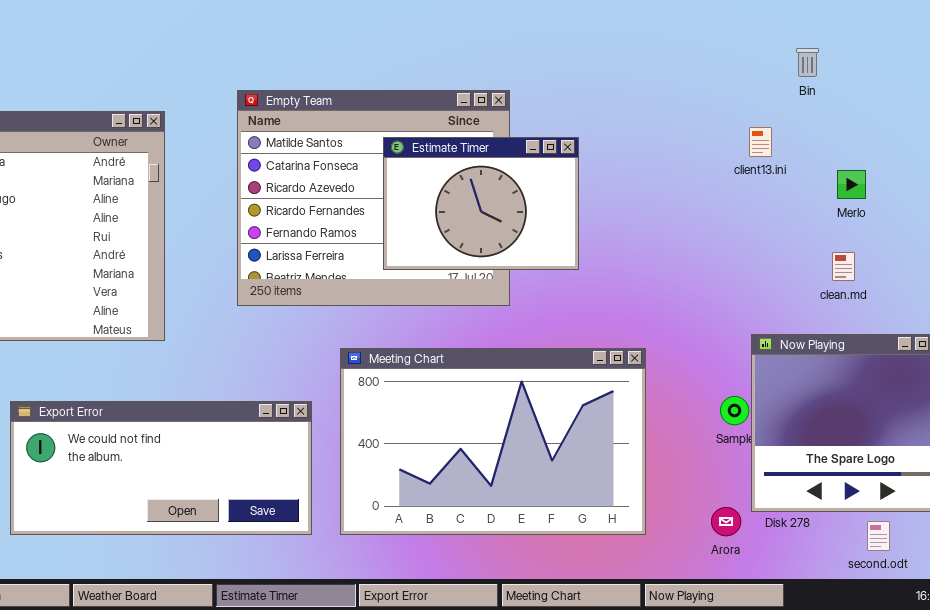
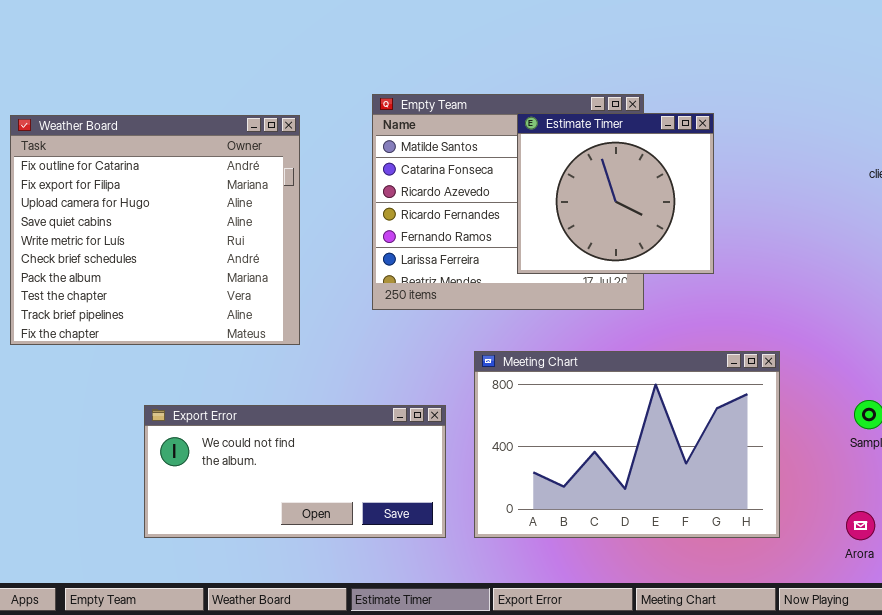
Estimate Timer: [383,137,579,270] -> [517,113,714,274], resized

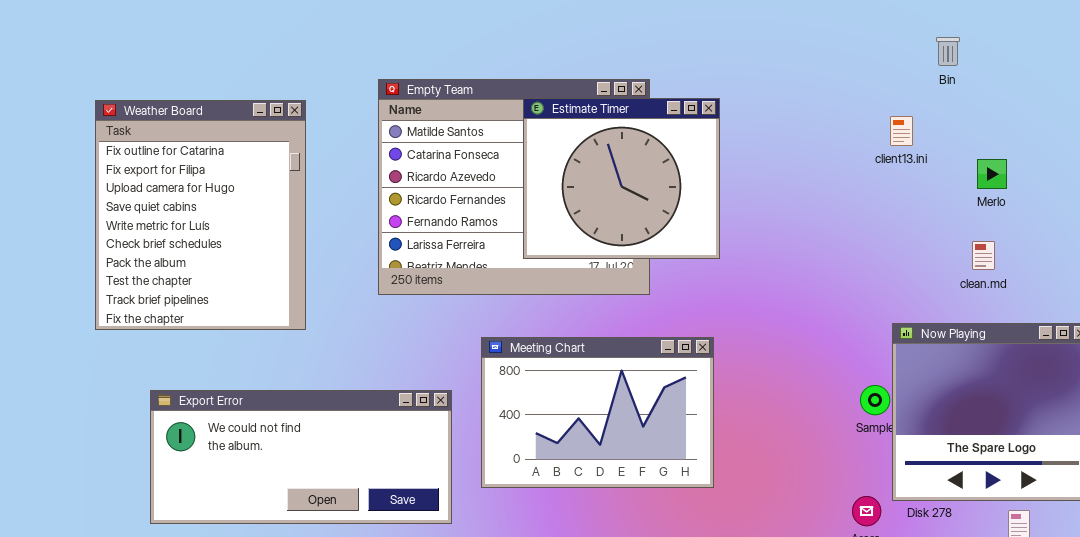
Weather Board: [10,115,300,345] -> [95,100,306,330], resized
Meeting Chart: [474,351,780,538] -> [481,337,714,488], resized

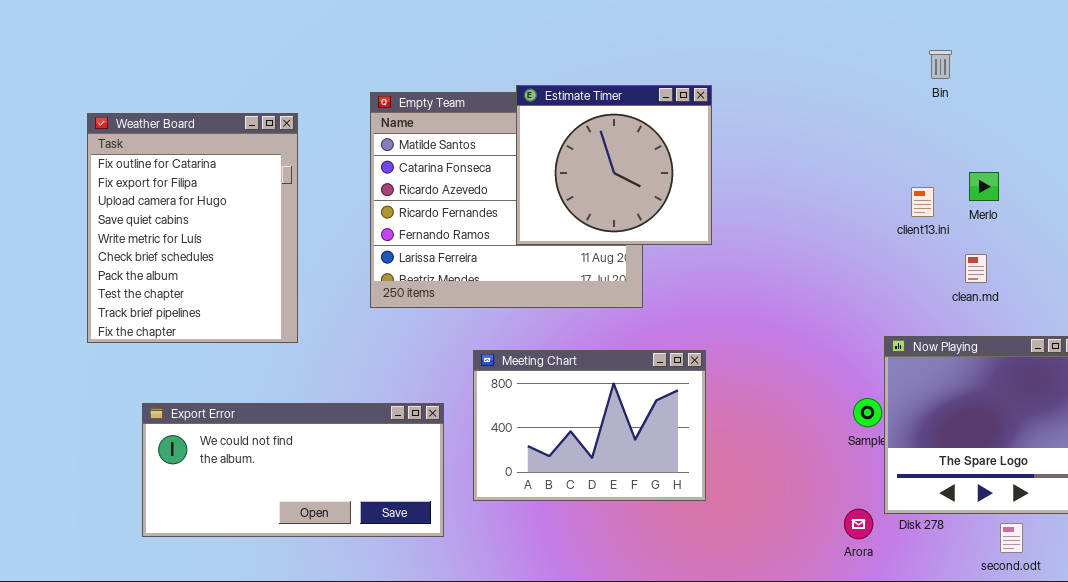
Estimate Timer: [523,98,720,259] -> [516,85,712,245], moved
client13.ini: [890,116,913,146] -> [911,187,934,217], moved

